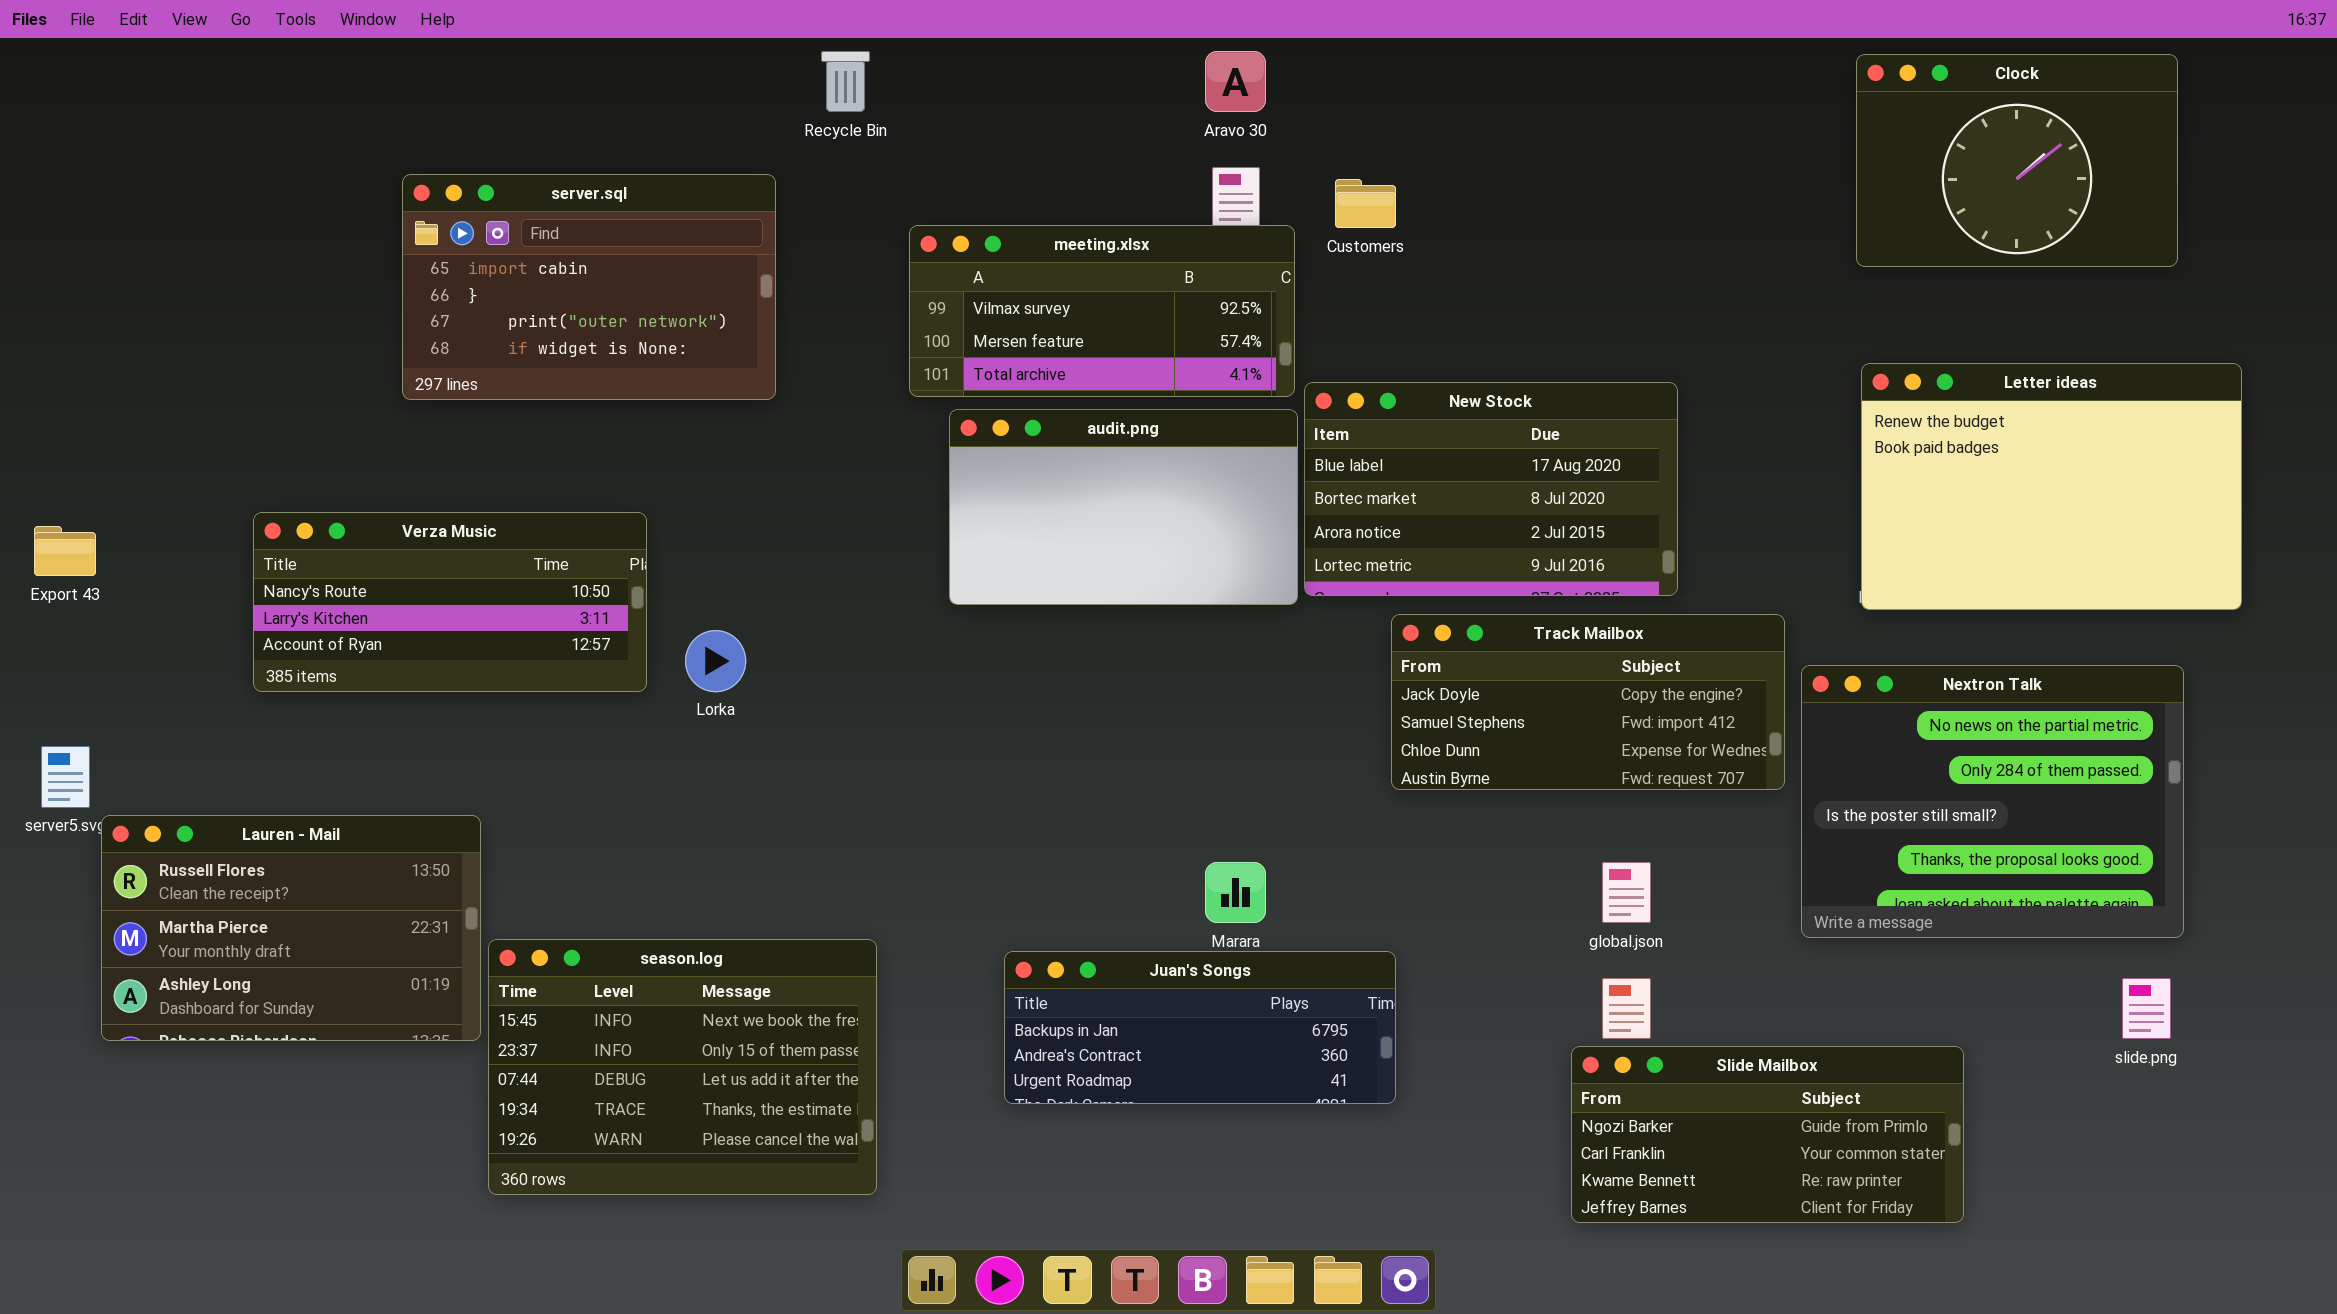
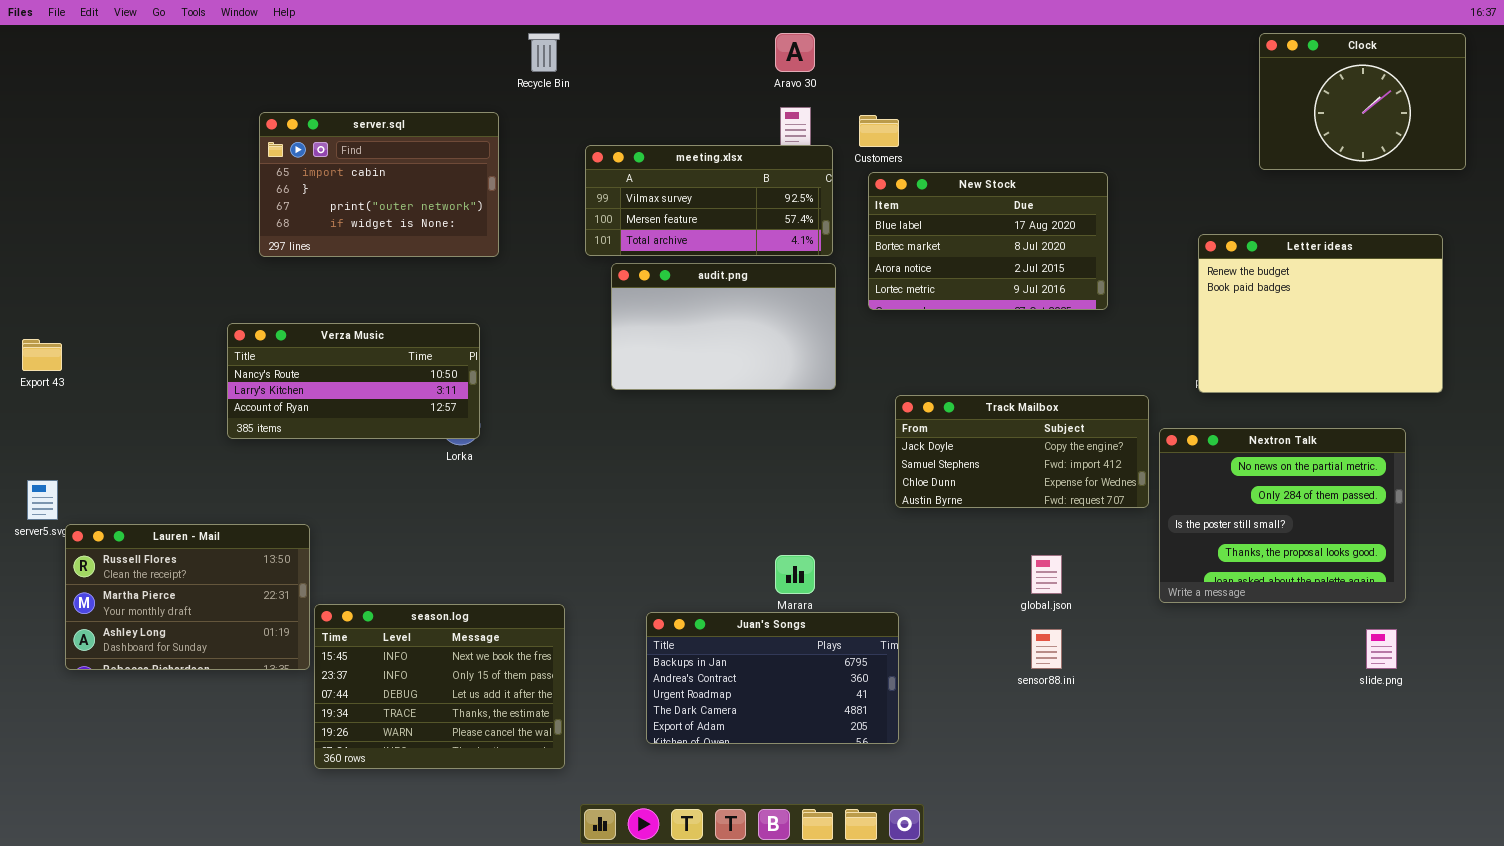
Clock: [1856,54,2178,267] -> [1259,33,1466,170], moved
New Stock: [1304,382,1678,596] -> [868,172,1108,310], moved
Verza Music: [253,512,647,692] -> [227,323,480,439], moved
Juan's Songs: [1004,951,1396,1104] -> [646,612,899,744], resized
Slide Mailbox: [1571,1046,1964,1223] -> none, closed

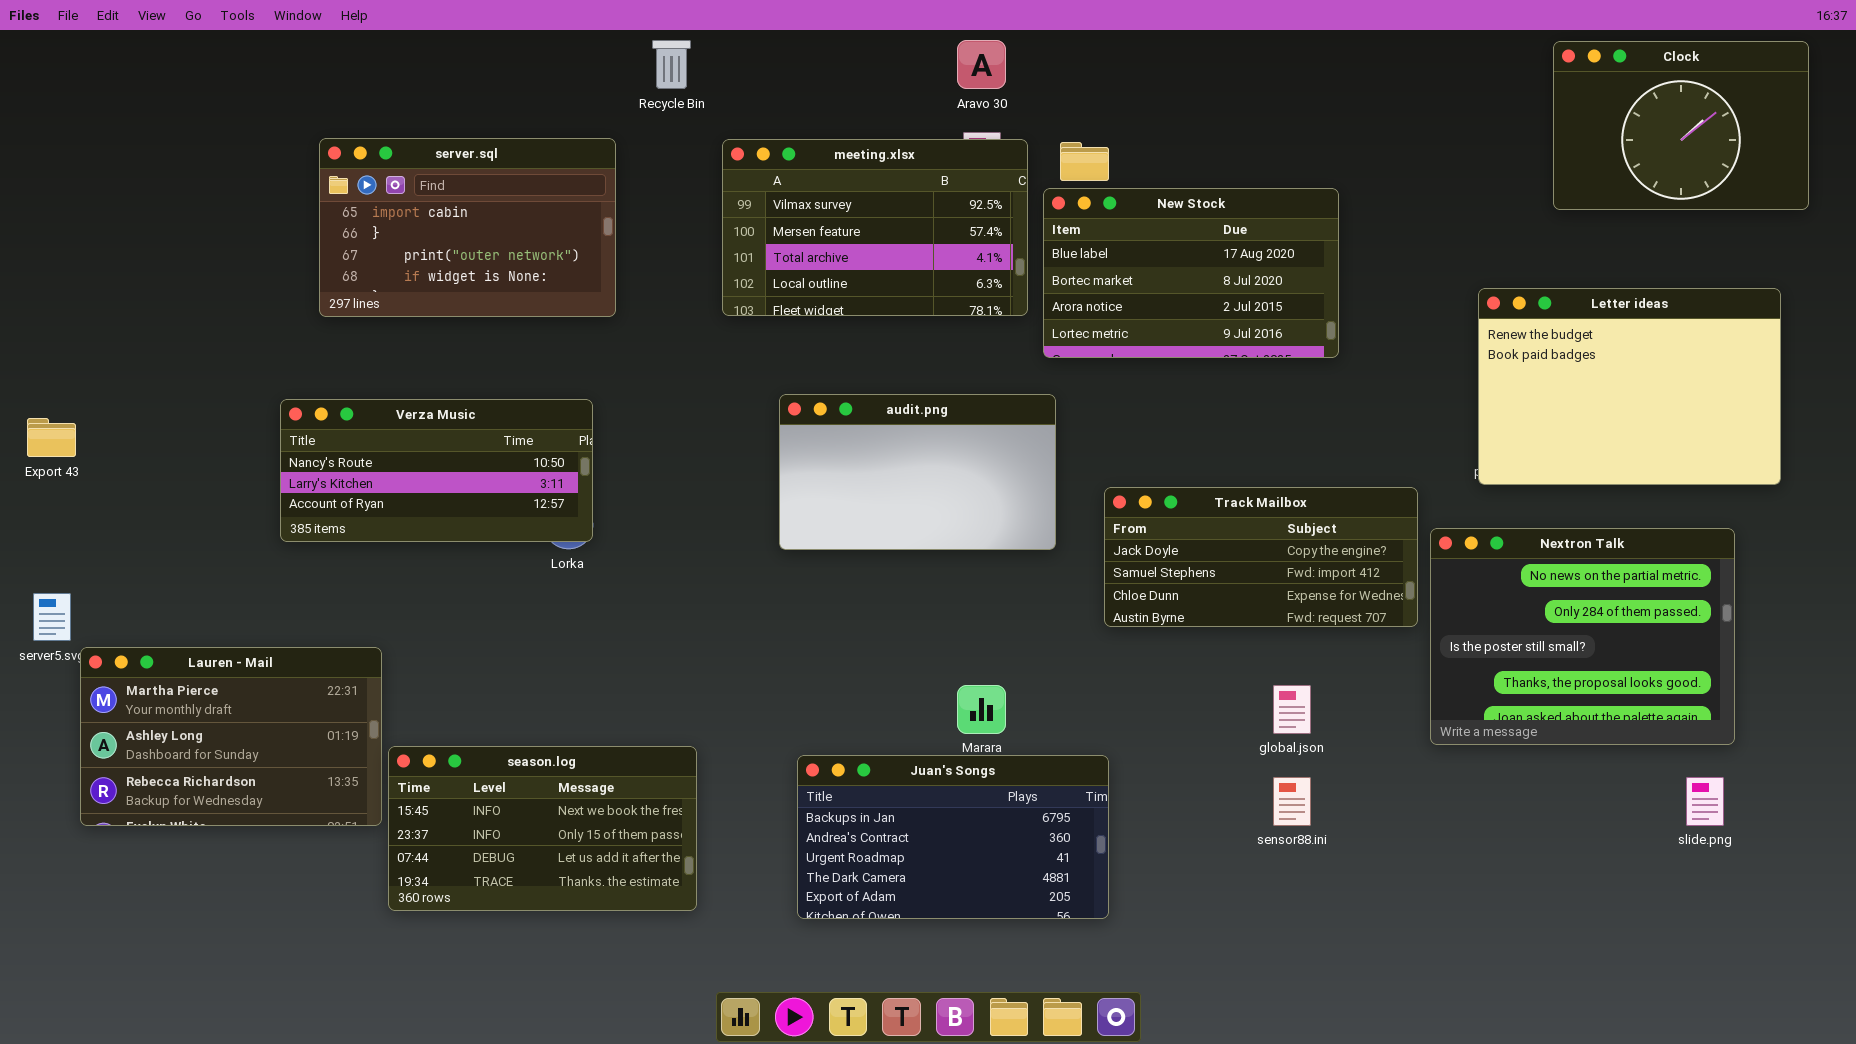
meeting.xlsx: [585,145,833,256] -> [722,139,1028,316], resized
New Stock: [868,172,1108,310] -> [1043,188,1339,358], moved
audit.png: [611,263,836,390] -> [779,394,1056,550], moved
Lauren - Mail: [65,524,310,670] -> [80,647,382,826], scrolled down 1 row
season.log: [314,604,565,769] -> [388,746,697,911], resized

